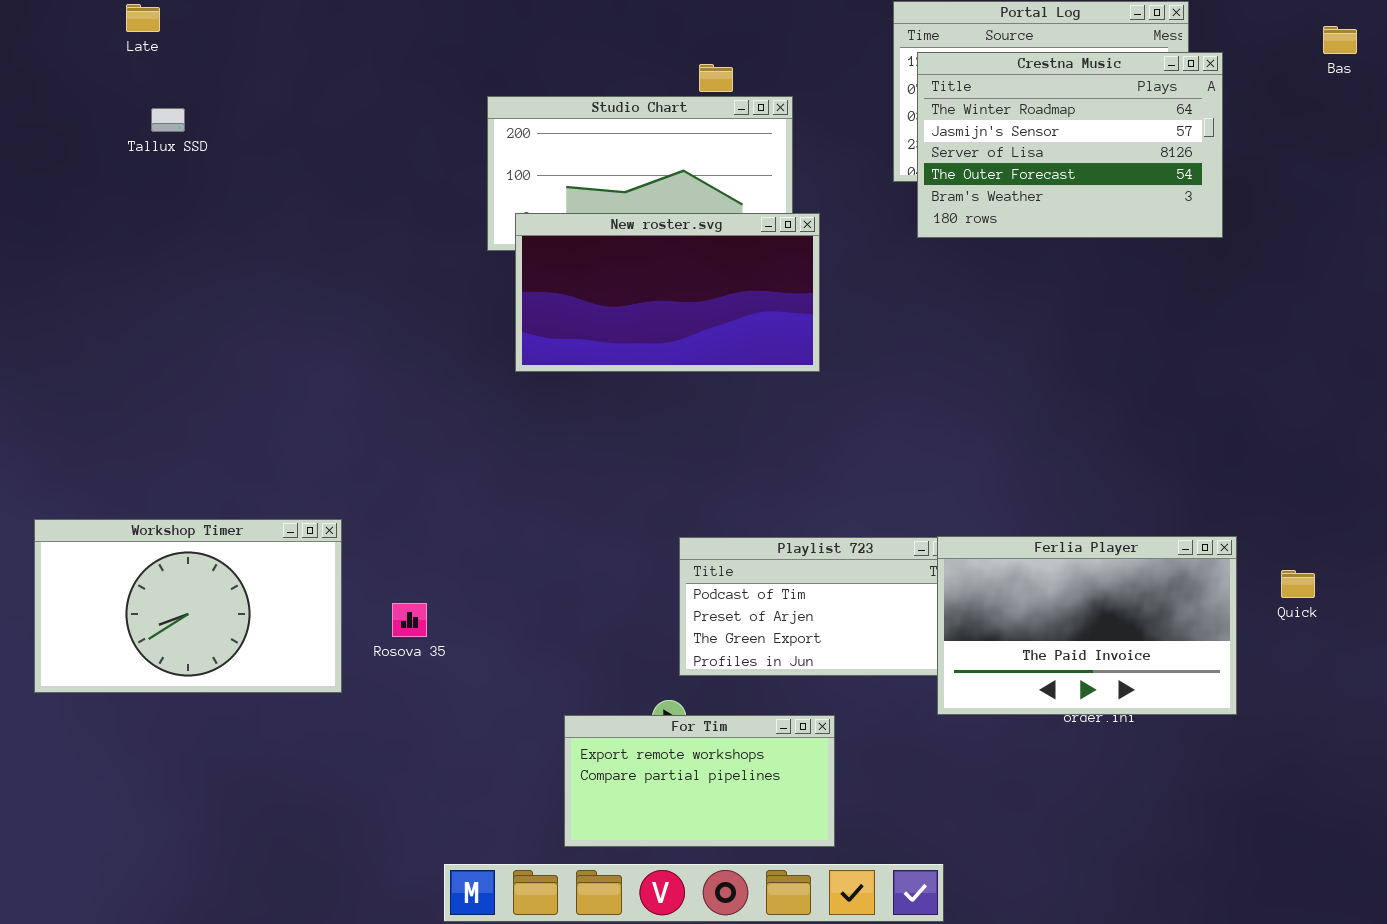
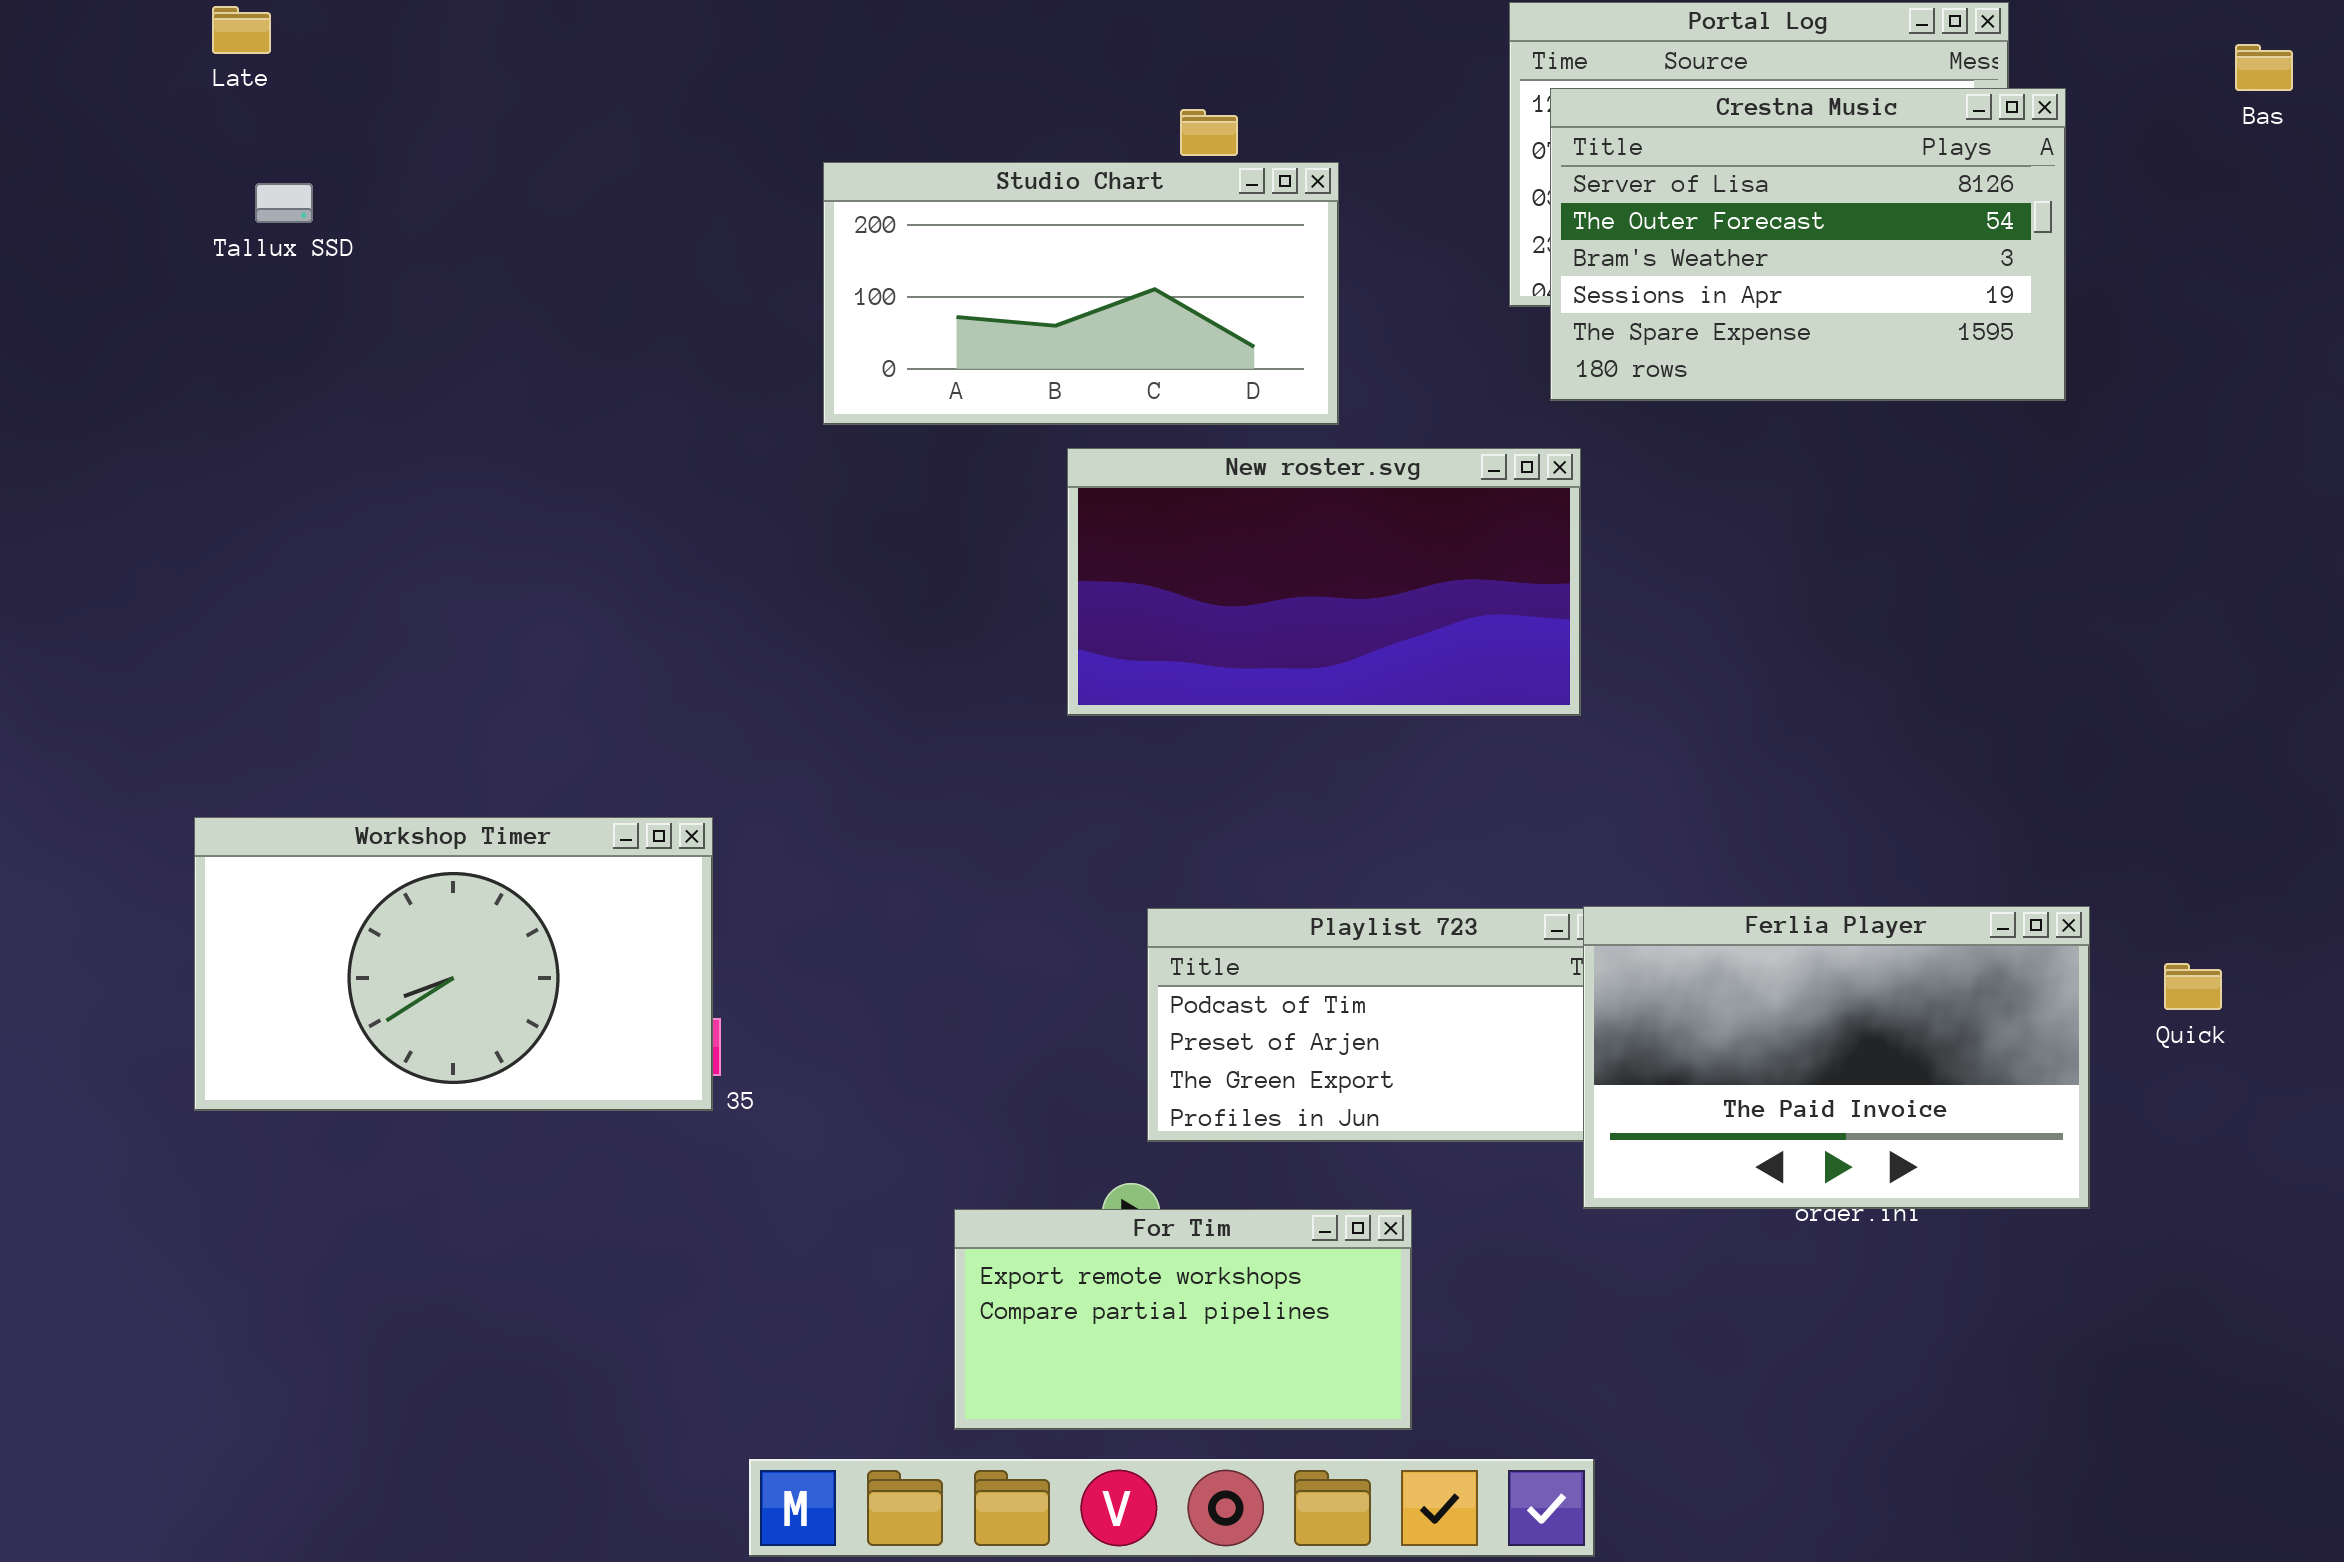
Crestna Music: [917,52,1223,238] -> [1550,88,2066,401], scrolled down 2 rows
New roster.svg: [515,213,820,372] -> [1067,448,1581,716], moved
Workshop Timer: [34,519,342,693] -> [194,817,713,1111], moved

